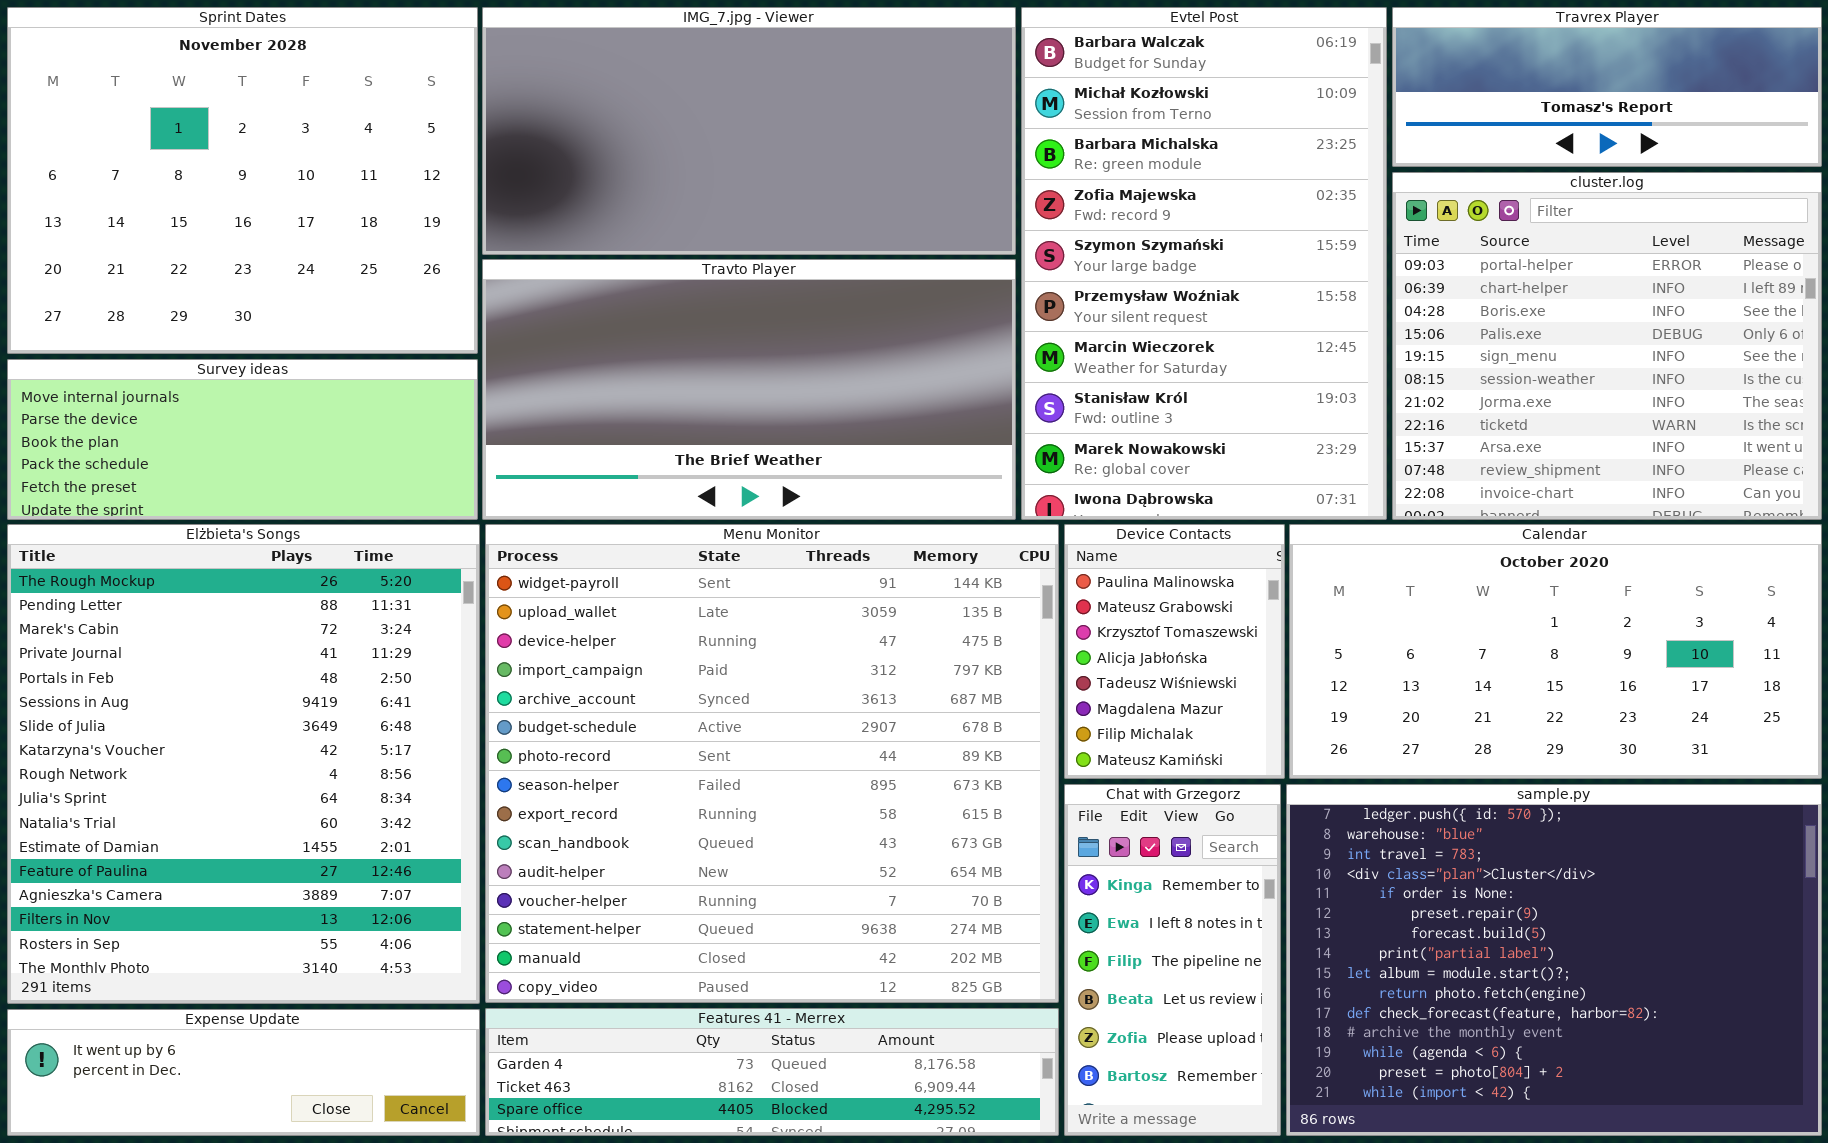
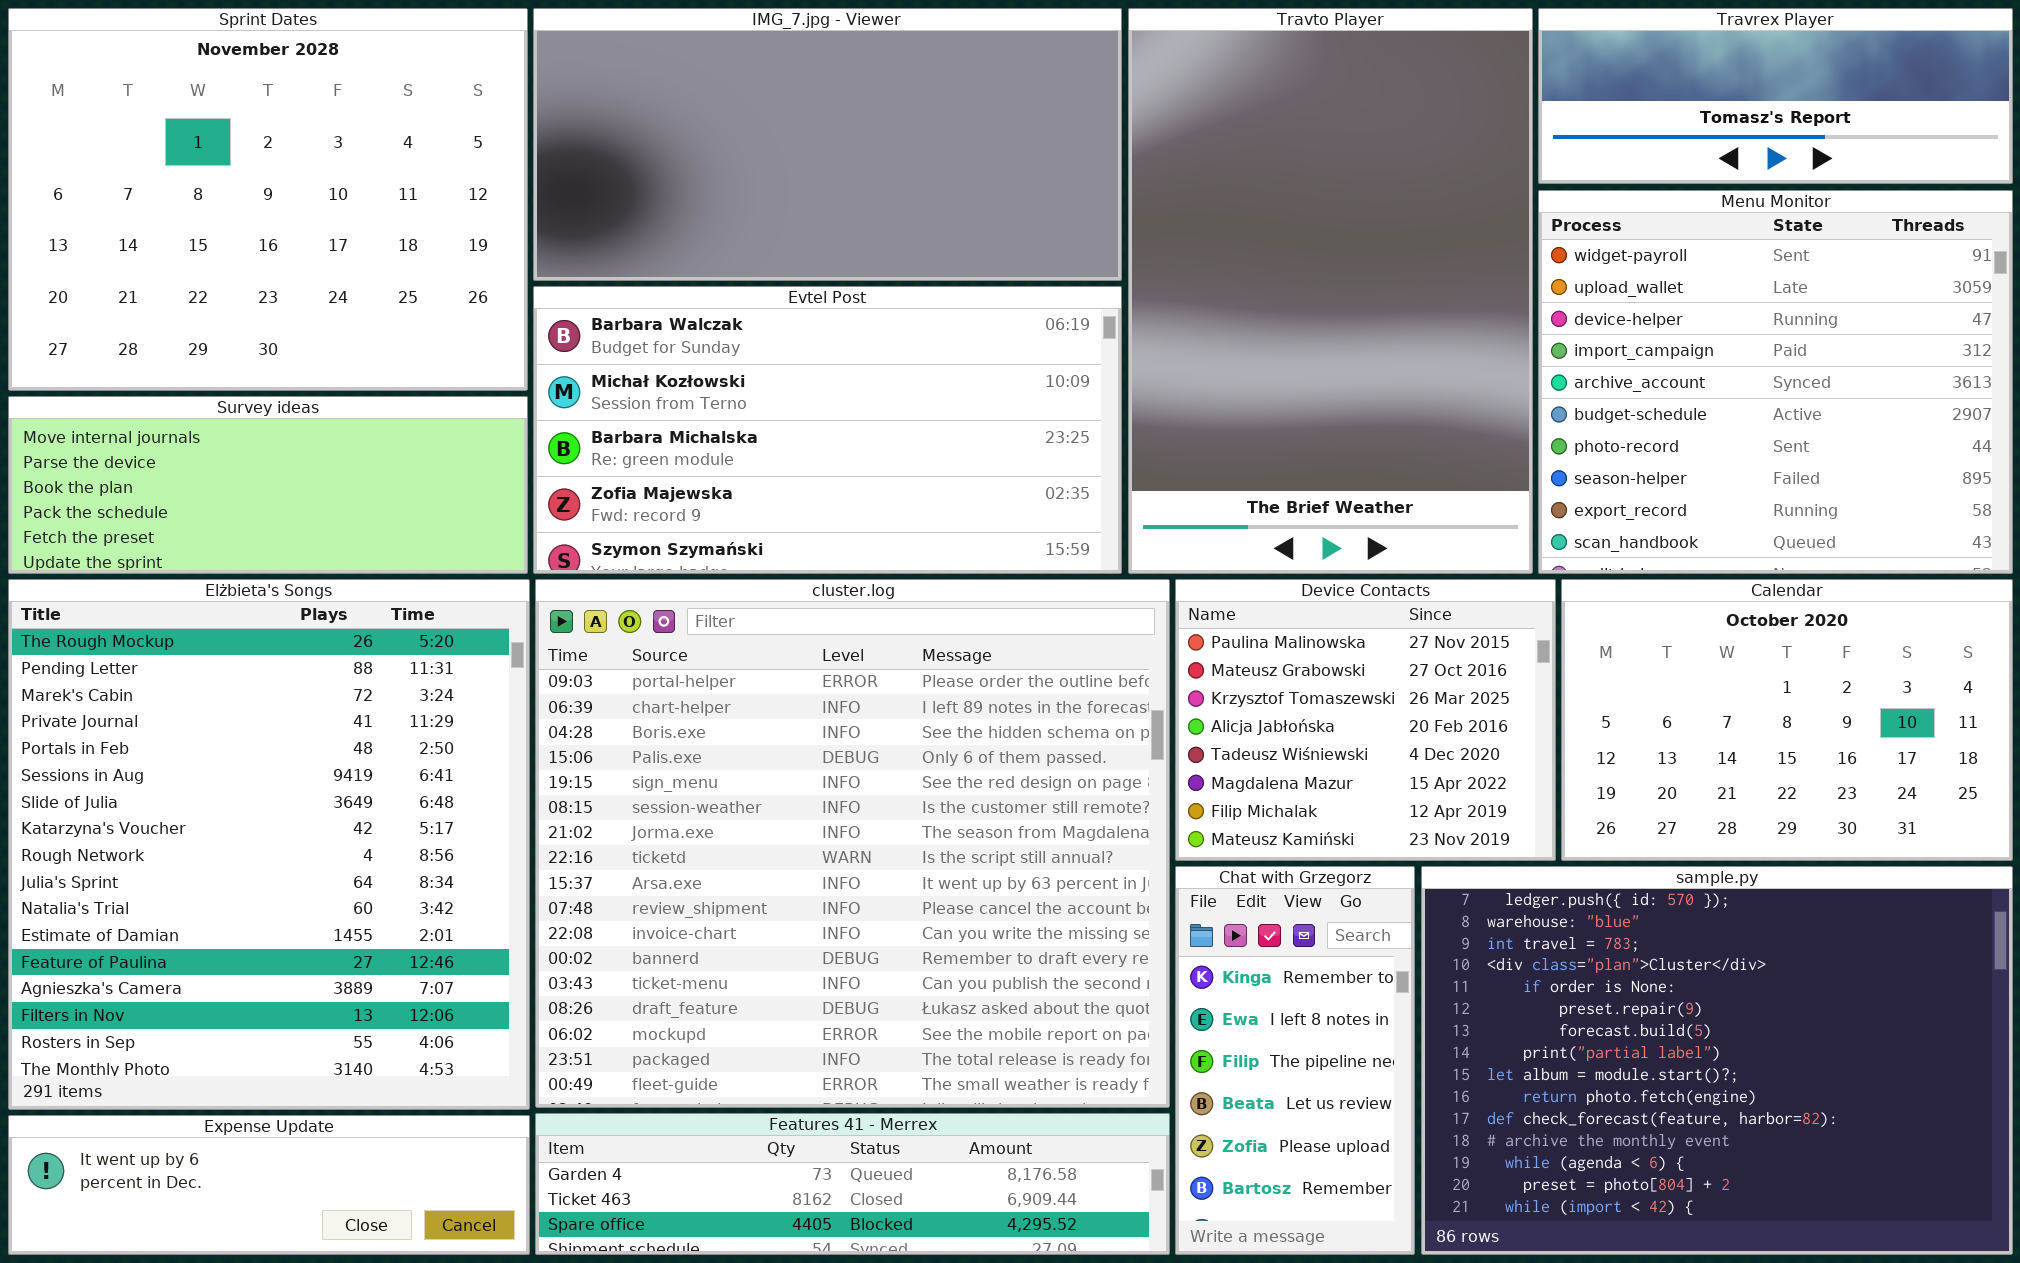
Evtel Post: [1021,7,1387,520] -> [533,286,1122,574], moved, resized
cluster.log: [1392,172,1822,520] -> [535,579,1170,1108], moved, resized
Travto Player: [482,259,1016,520] -> [1128,8,1533,574], moved, resized
Menu Monitor: [485,524,1059,1003] -> [1538,190,2013,574], moved, resized
Device Contacts: [1064,524,1285,779] -> [1175,579,1556,861], resized
Calendar: [1289,524,1822,779] -> [1561,579,2013,861], resized

